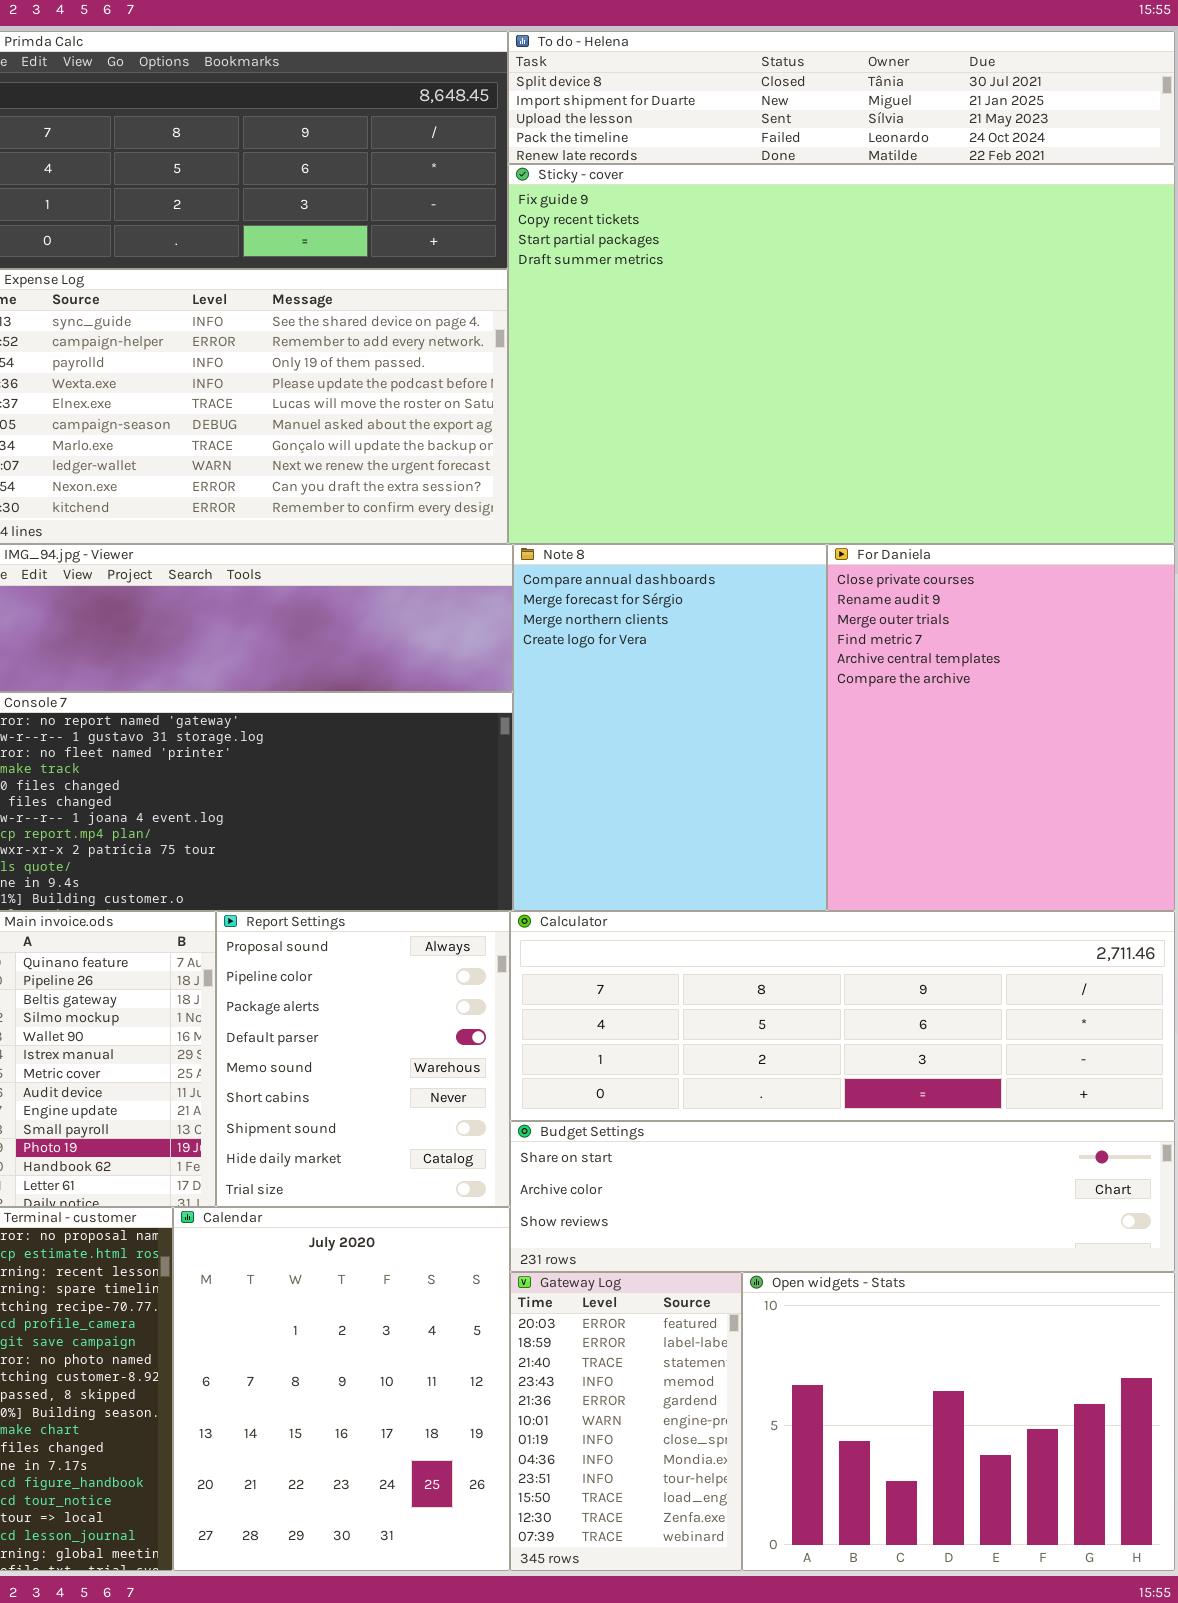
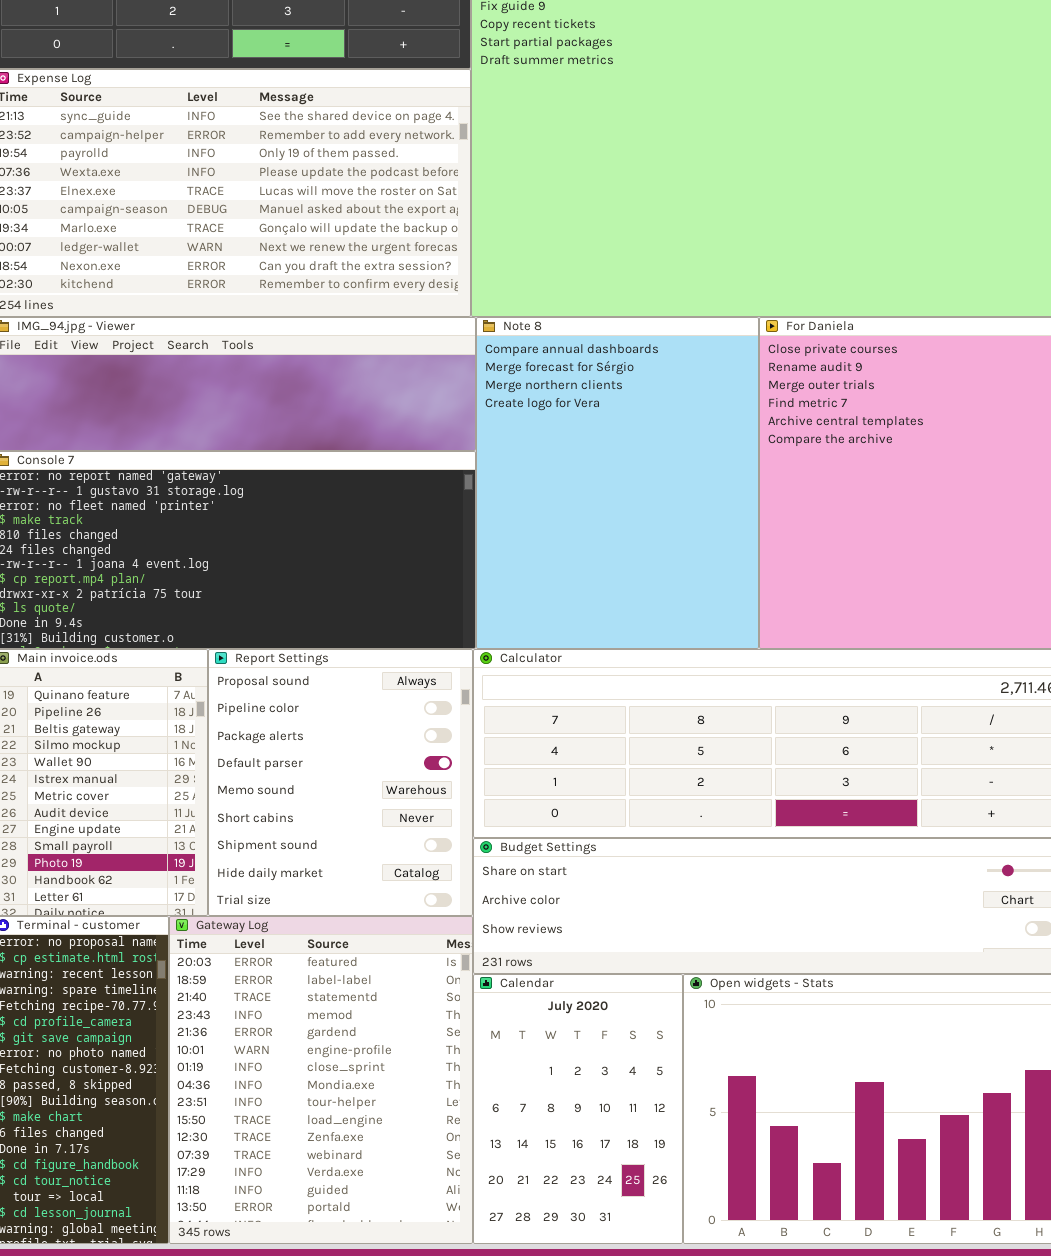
Calendar: [173,1207,510,1571] -> [473,974,683,1244], moved, resized
Gateway Log: [510,1272,742,1571] -> [169,916,473,1244], moved, resized

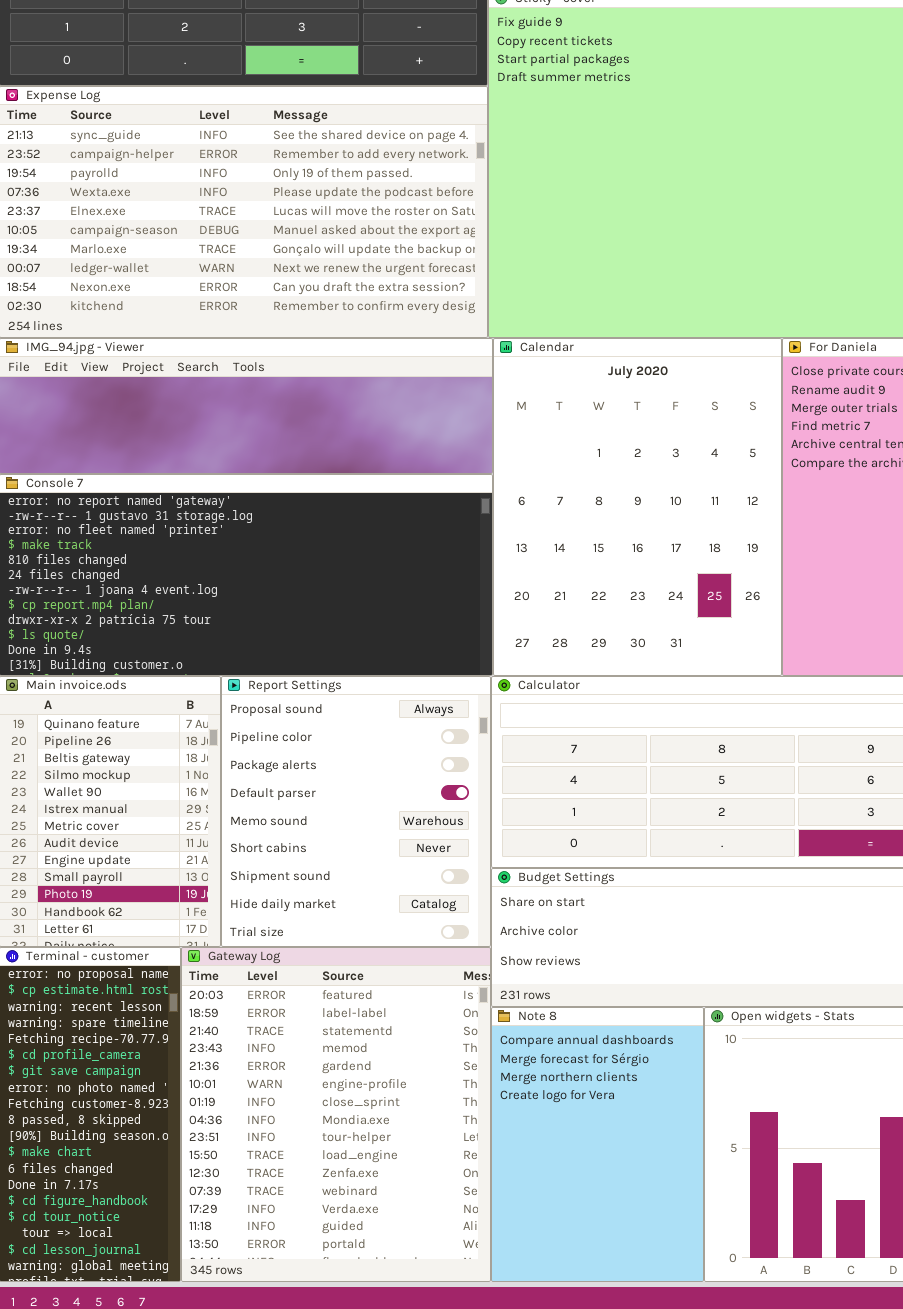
Note 8: [476,317,759,649] -> [491,1007,704,1282], moved, resized
Calendar: [473,974,683,1244] -> [493,338,782,676], moved, resized

